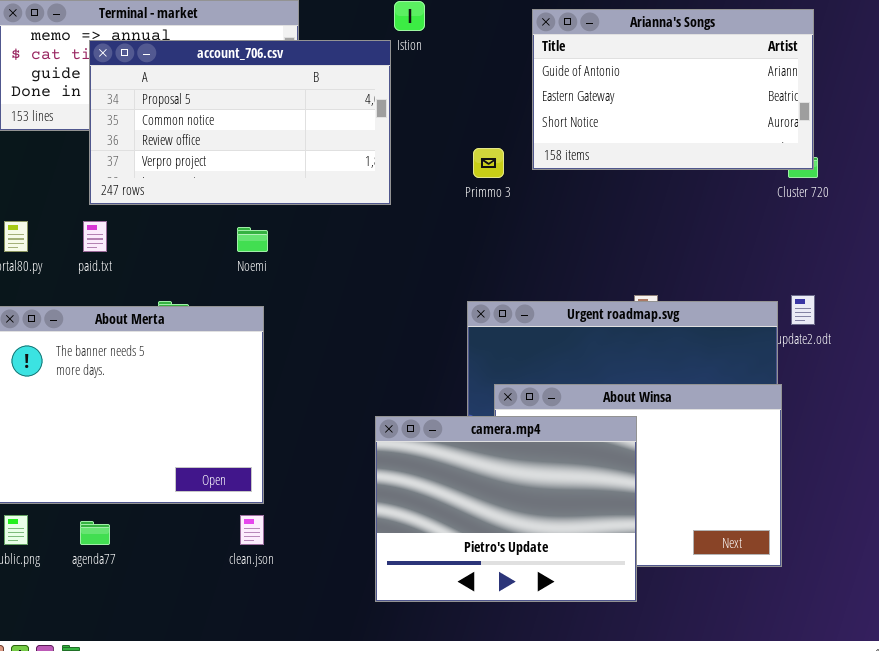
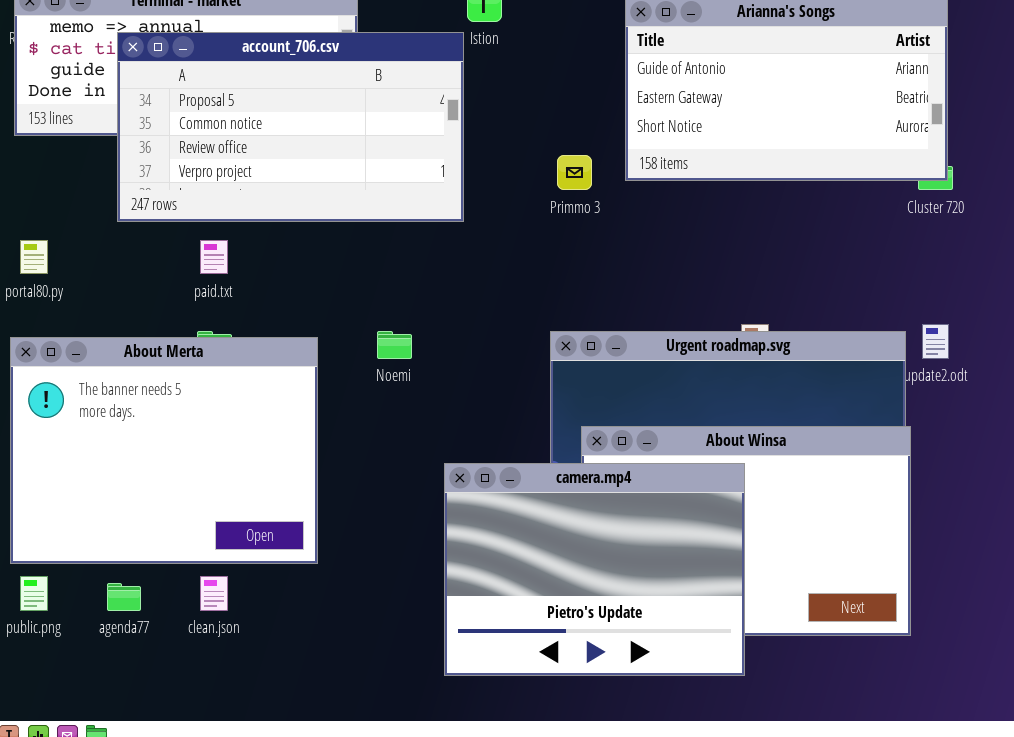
paid.txt: [83,221,107,252] -> [200,240,228,274], moved
Noemi: [237,227,268,252] -> [377,331,412,359], moved
clean.json: [240,515,264,545] -> [200,576,228,611], moved

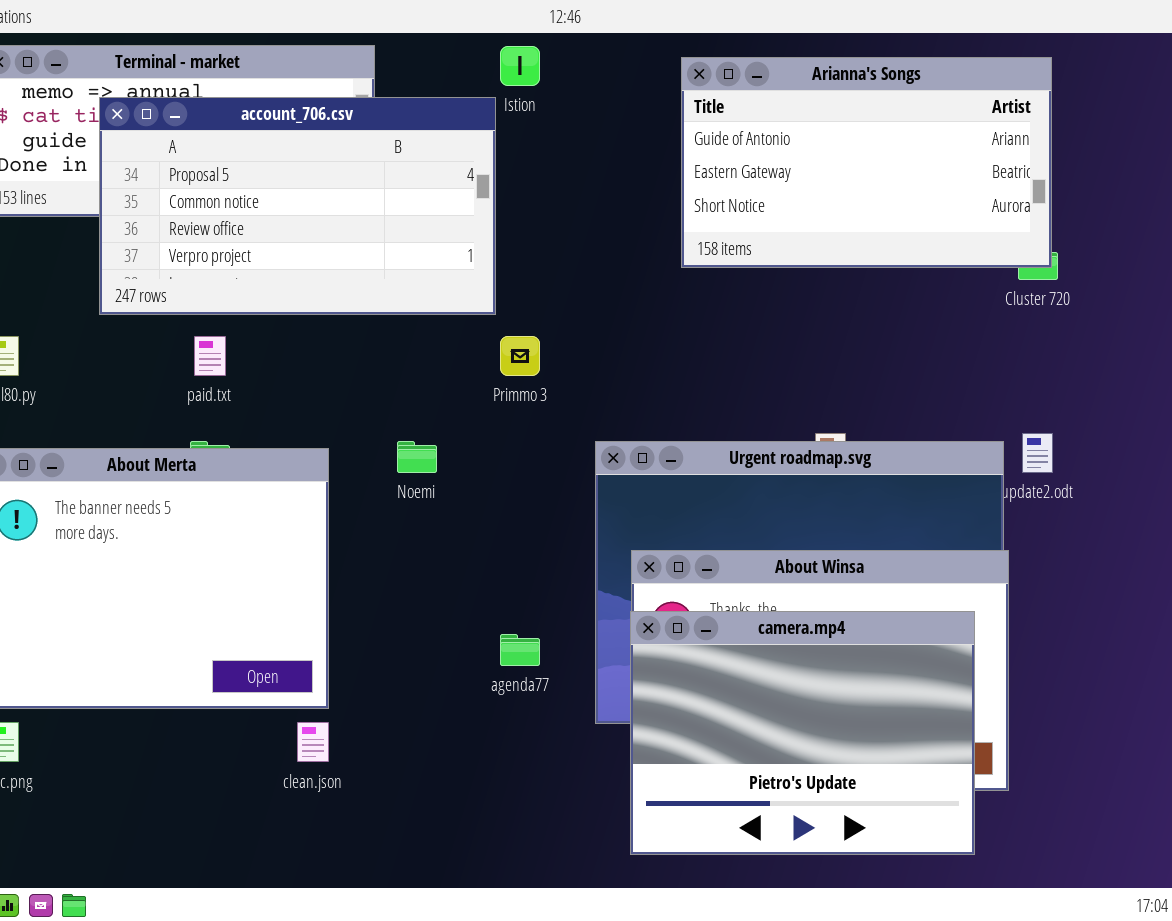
Primmo 3: [557,155,592,190] -> [500,336,540,376], moved
camera.mp4: [444,463,745,676] -> [630,611,975,855], moved
clean.json: [200,576,228,611] -> [297,722,329,762], moved
agenda77: [107,583,141,611] -> [500,634,540,666], moved

